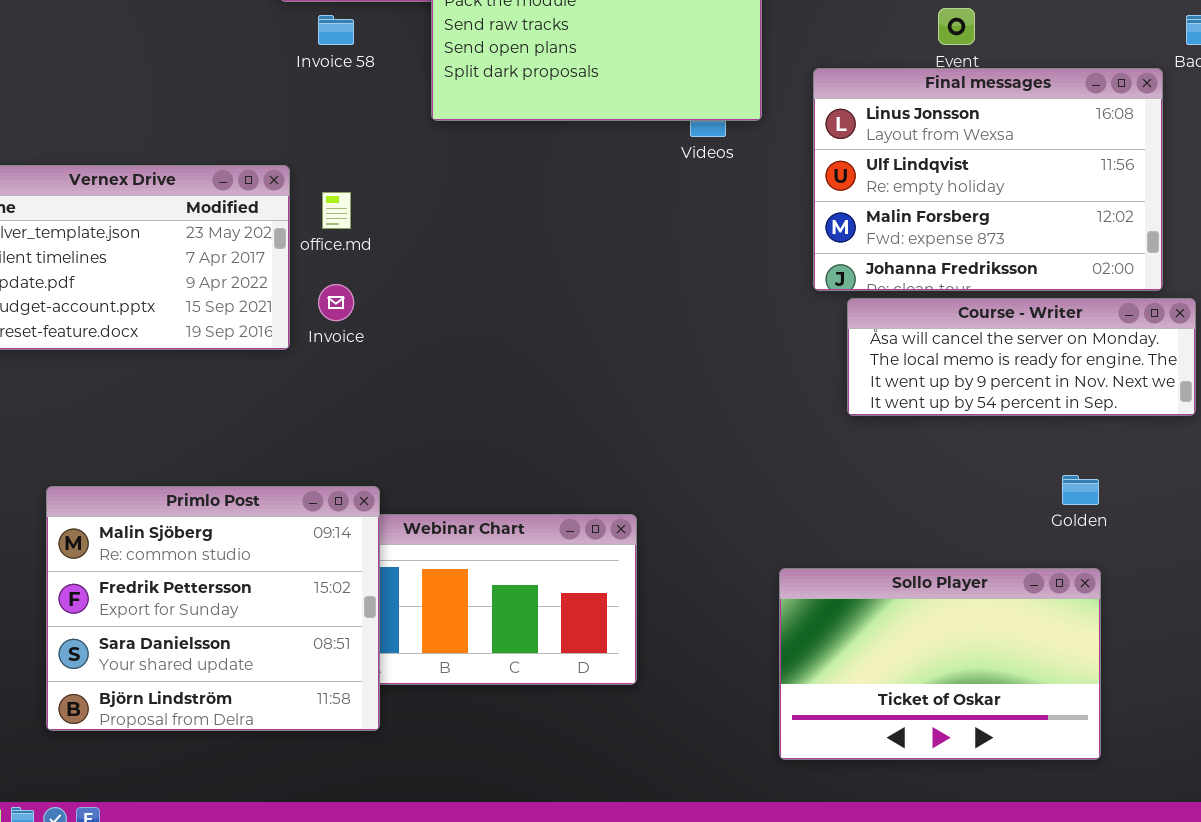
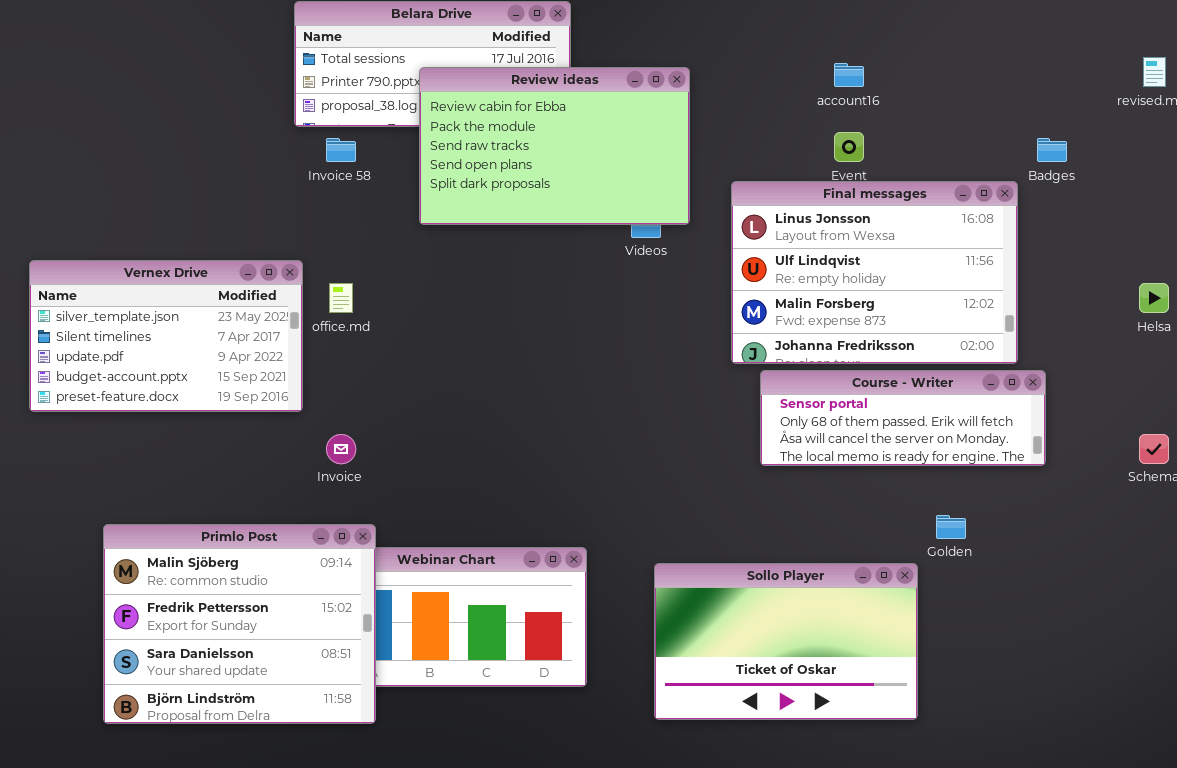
Invoice: [318,284,354,321] -> [326,434,356,464], moved
Course - Writer: [847,298,1196,416] -> [760,370,1046,466], scrolled up 2 rows
Sollo Player: [779,568,1101,760] -> [654,563,918,720], moved

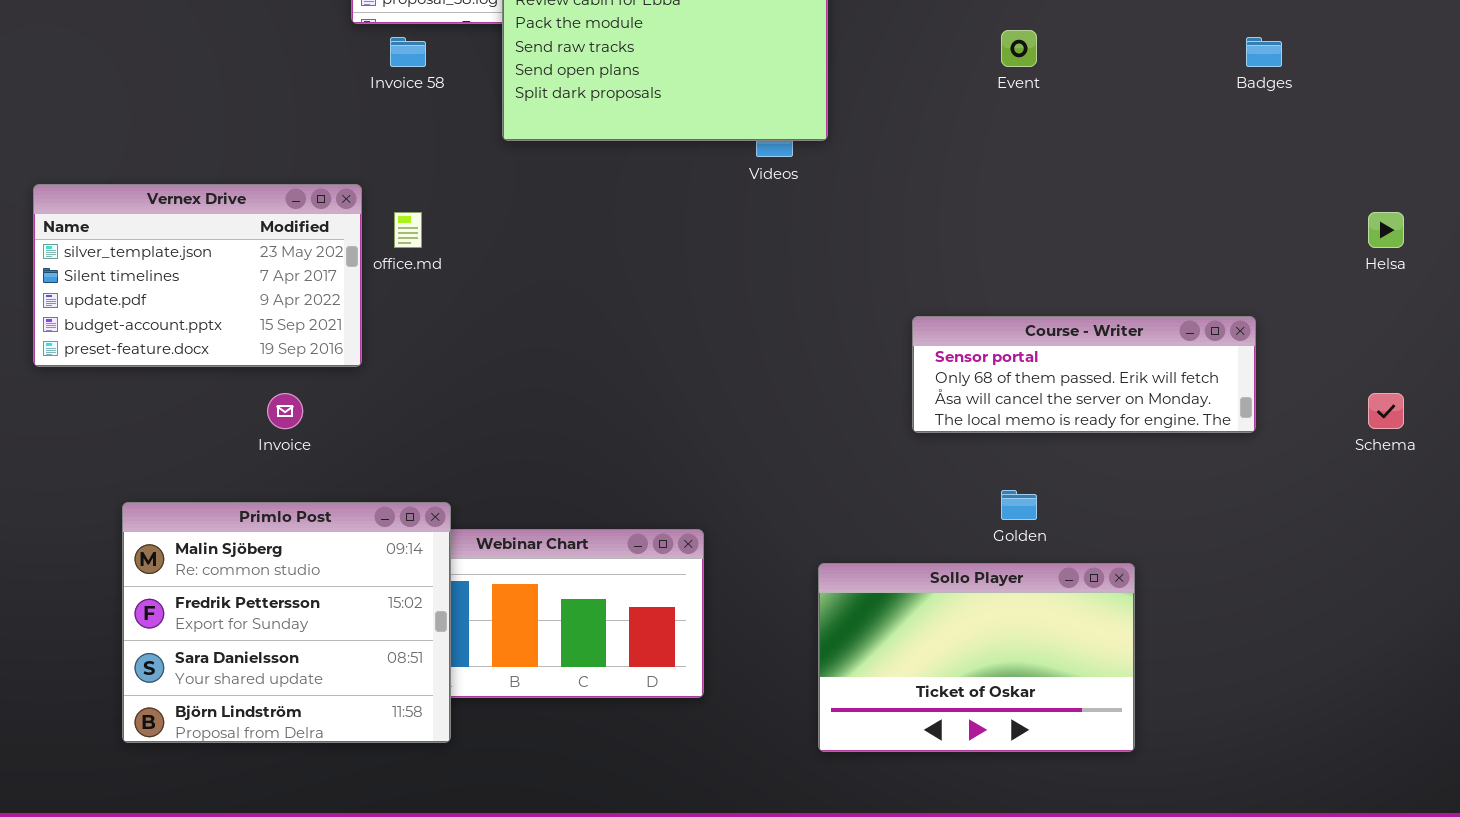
Final messages: [731,181,1018,364] -> none, closed
Invoice: [326,434,356,464] -> [267,393,303,429], moved
Golden: [936,515,966,539] -> [1001,490,1037,520], moved
Sollo Player: [654,563,918,720] -> [818,563,1135,752], moved

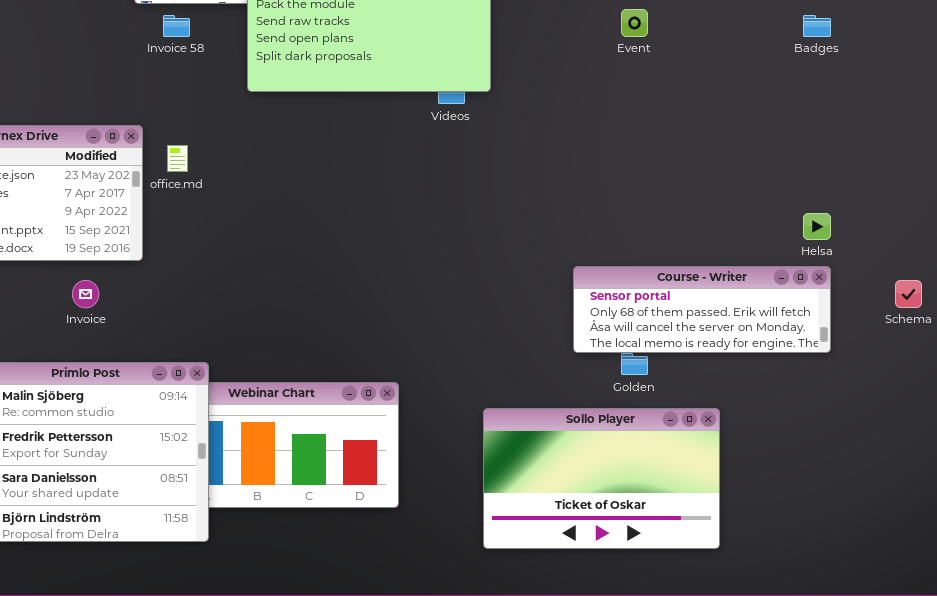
Helsa: [1368,212,1404,248] -> [803,213,831,240], moved
Course - Writer: [912,316,1256,433] -> [573,266,831,353], moved

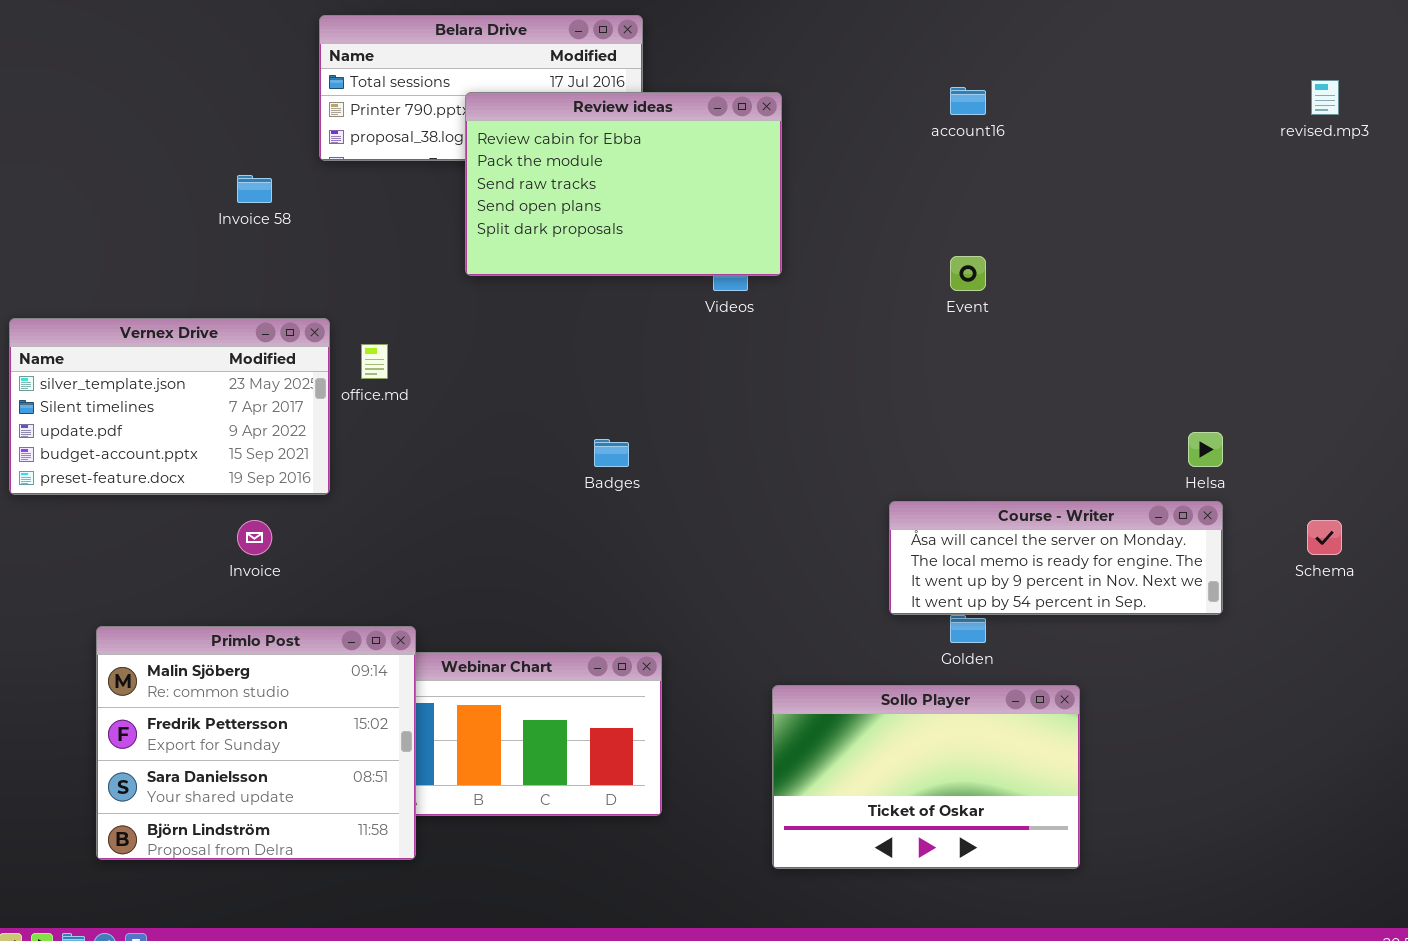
Event: [621,9,648,37] -> [950,256,986,291], moved
Invoice 58: [163,15,190,37] -> [237,175,272,203], moved
Badges: [803,15,831,37] -> [594,439,629,467], moved
Course - Writer: [573,266,831,353] -> [889,501,1223,615], scrolled down 2 rows

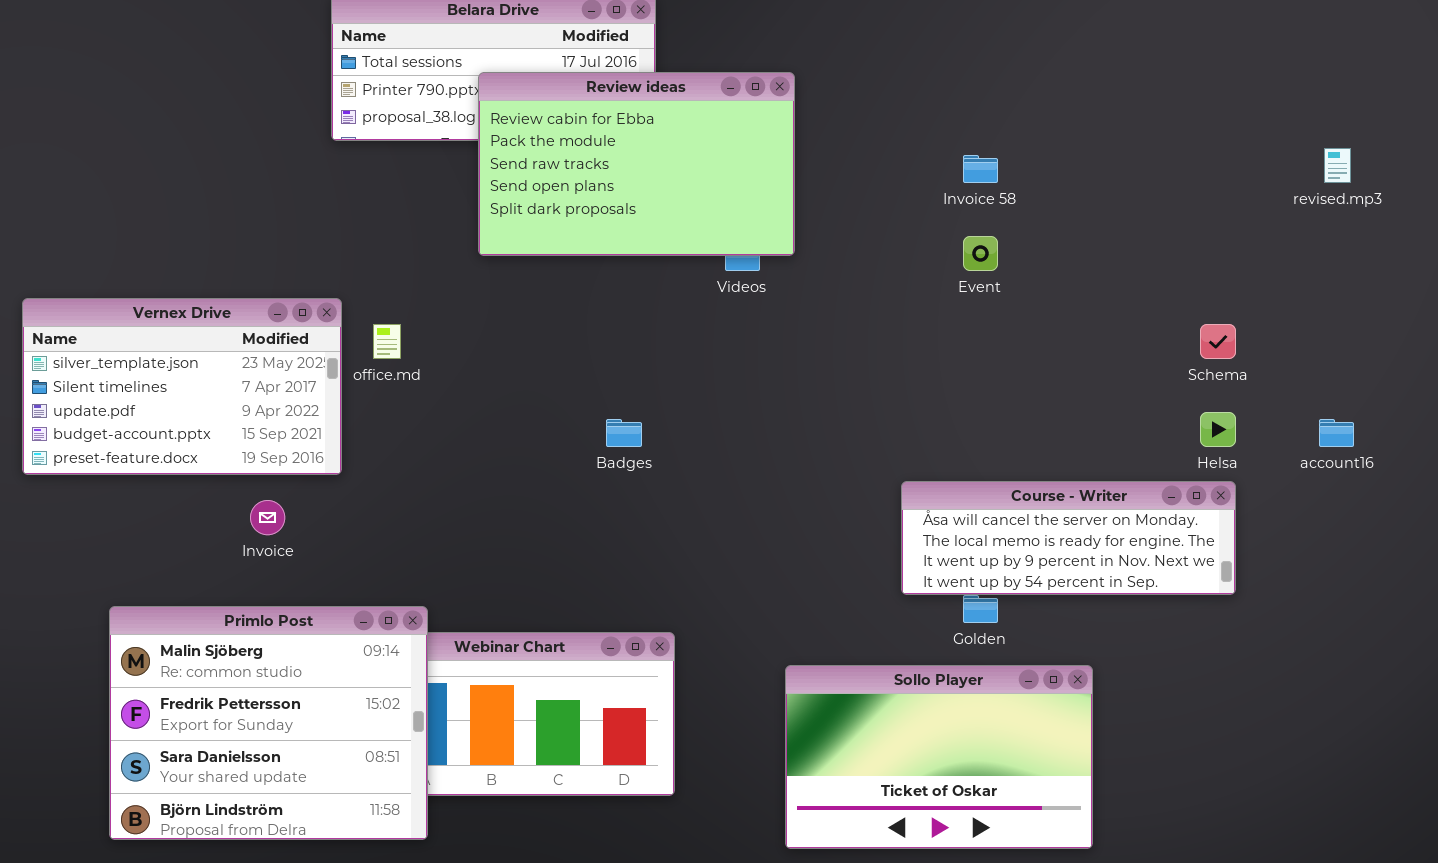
revised.mp3: [1311,80,1339,115] -> [1324,148,1351,183], moved
account16: [950,87,986,115] -> [1319,419,1354,447], moved
Invoice 58: [237,175,272,203] -> [963,155,998,183], moved
Schema: [1307,520,1342,555] -> [1200,324,1236,359], moved

